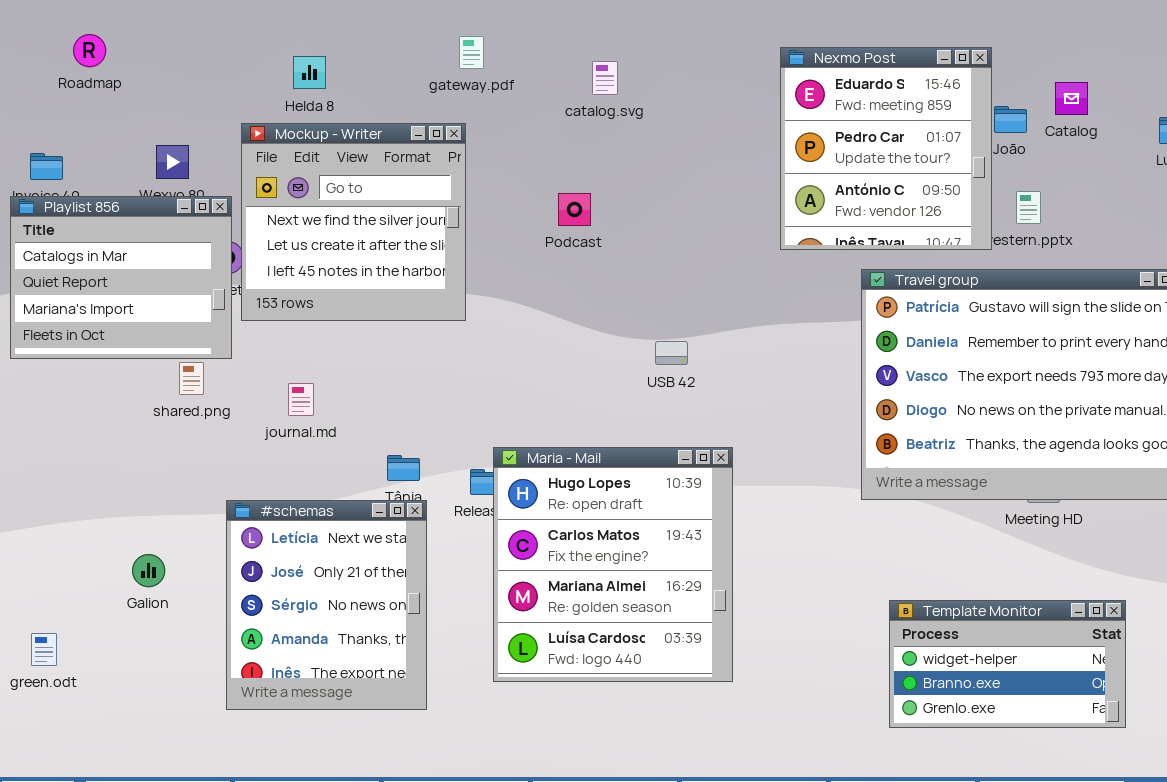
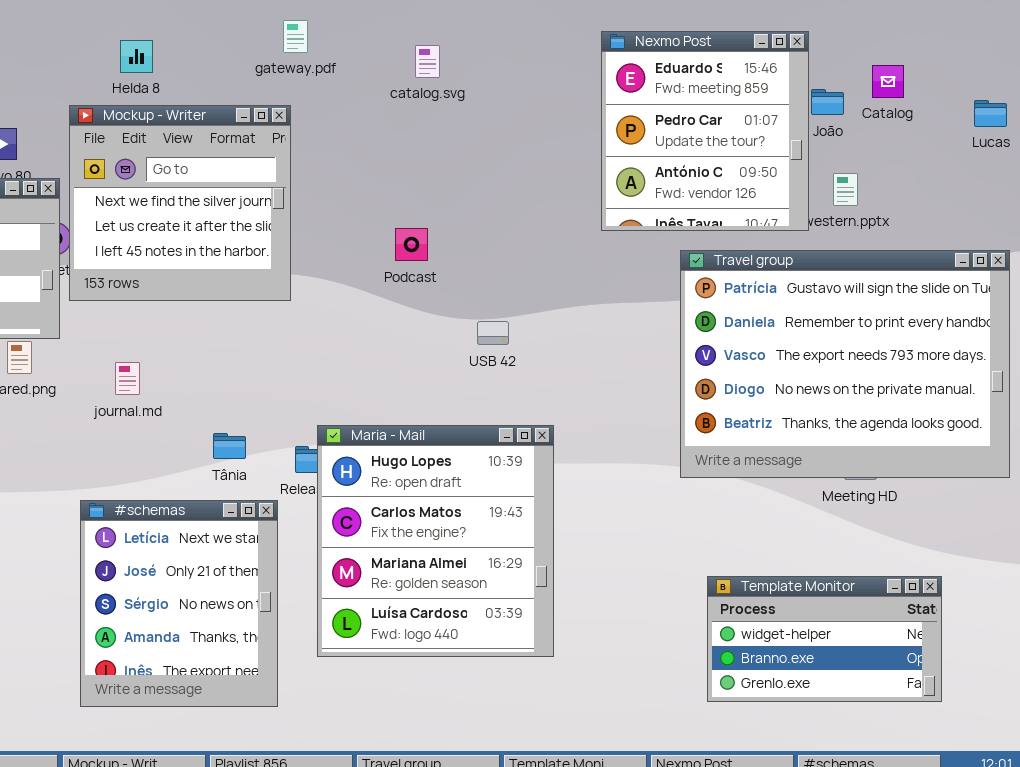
Podcast: [558,193,591,226] -> [395,228,428,261], moved
#schemas: [226,500,427,710] -> [80,500,278,707], moved

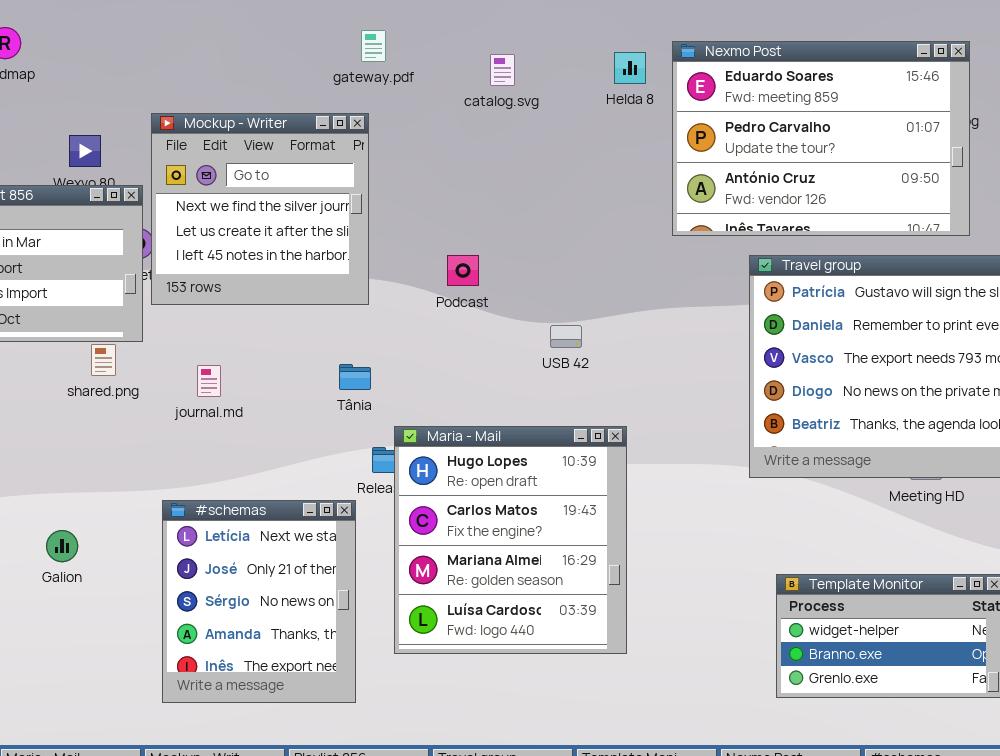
Nexmo Post: [601,31,809,231] -> [672,41,970,236], resized
Helda 8: [120,40,153,73] -> [614,52,646,84], moved
Podcast: [395,228,428,261] -> [447,255,479,286], moved
Tânia: [213,433,246,459] -> [339,364,371,390], moved

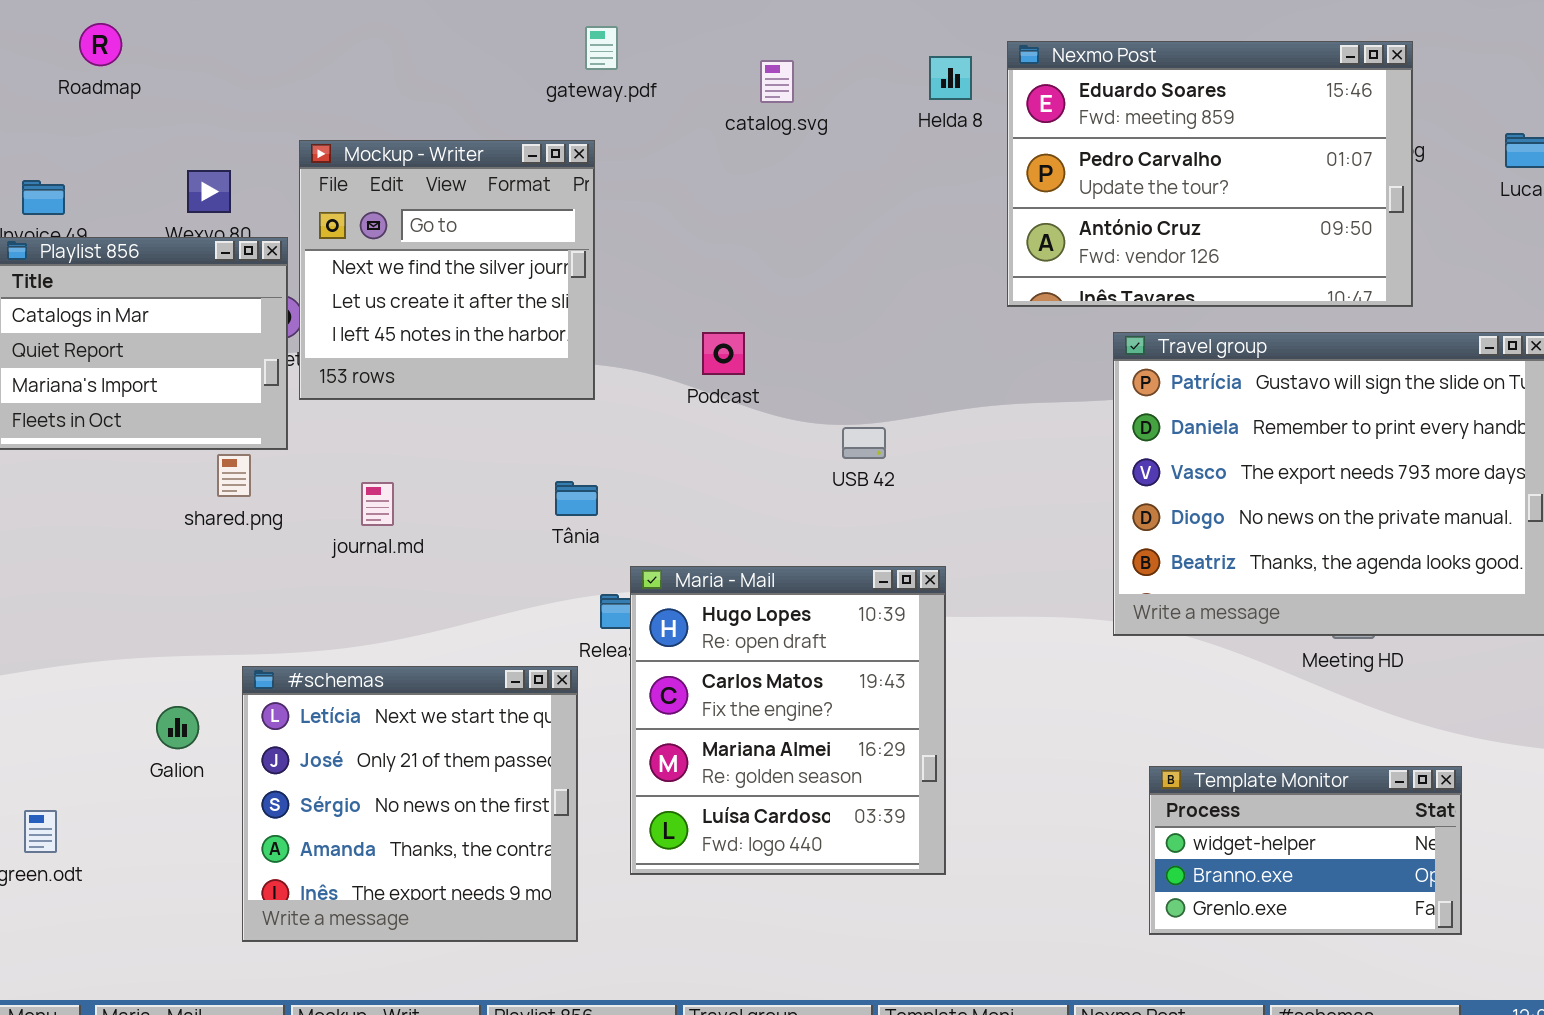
#schemas: [162,500,356,703] -> [242,666,578,942], resized

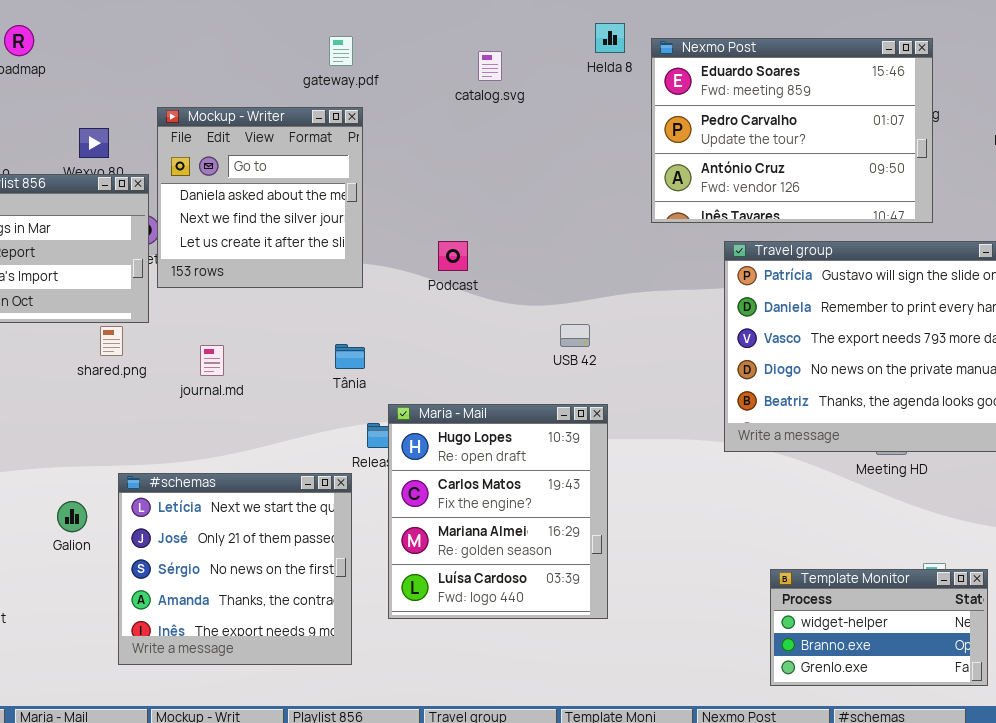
gateway.pdf: [585,26,618,70] -> [329,36,353,66], moved
Helda 8: [929,56,972,100] -> [595,23,625,53], moved
Mockup - Writer: [299,140,595,400] -> [157,107,363,288], scrolled up 1 row
USB 42: [842,427,886,459] -> [560,324,590,347], moved
Template Monitor: [1149,766,1462,935] -> [770,569,988,686], moved

